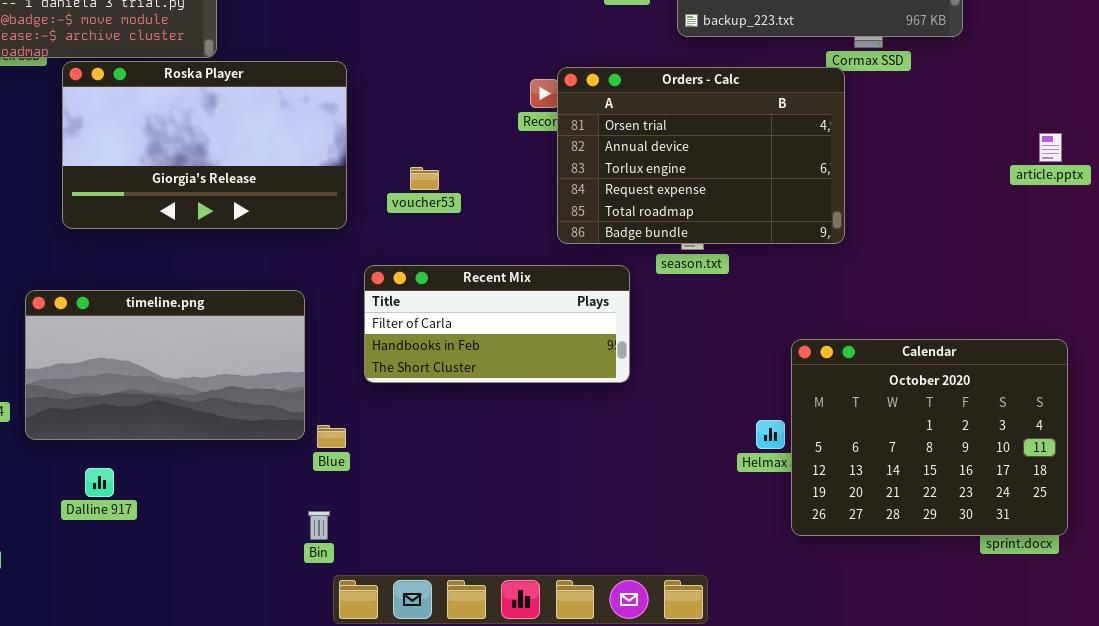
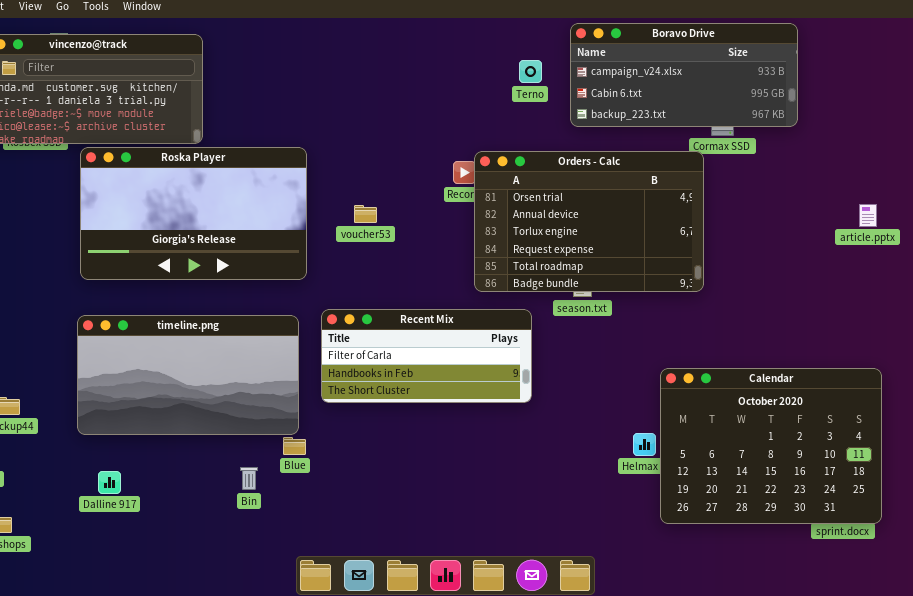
voucher53: [410,167,439,190] -> [354,205,377,223], moved
timeline.png: [25,290,305,440] -> [77,315,299,435], moved
Bin: [308,511,330,540] -> [240,467,258,490], moved

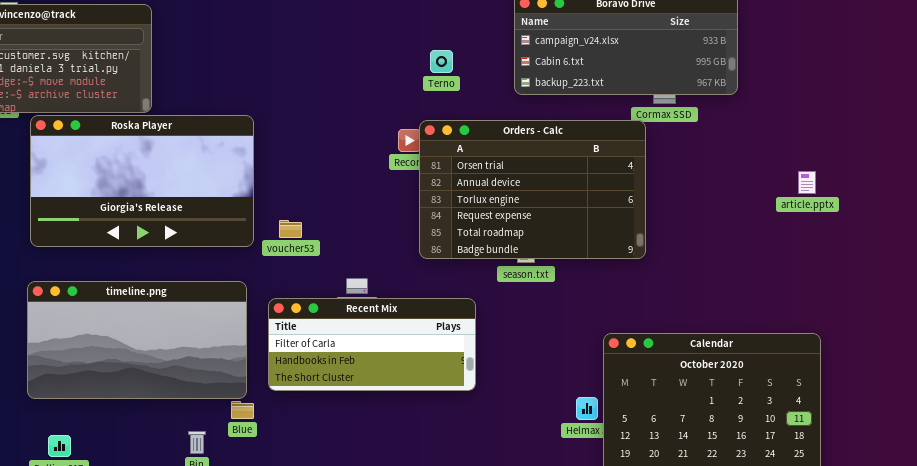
Terno: [519,60,542,83] -> [430,50,453,73], moved
voucher53: [354,205,377,223] -> [279,220,302,238], moved
Recent Mix: [321,309,532,403] -> [268,298,476,391], moved

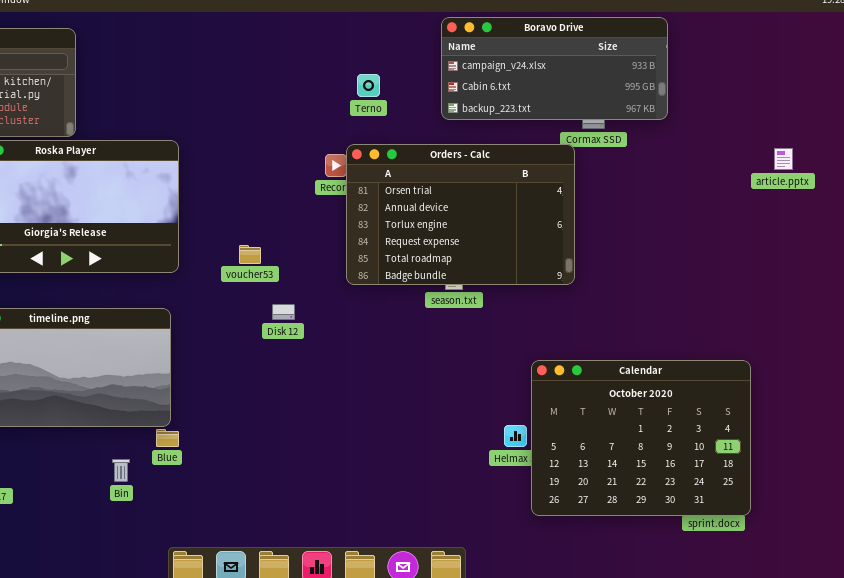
article.pptx: [798,171,816,194] -> [774,148,793,170], moved
voucher53: [279,220,302,238] -> [239,245,261,264], moved
Recent Mix: [268,298,476,391] -> none, closed

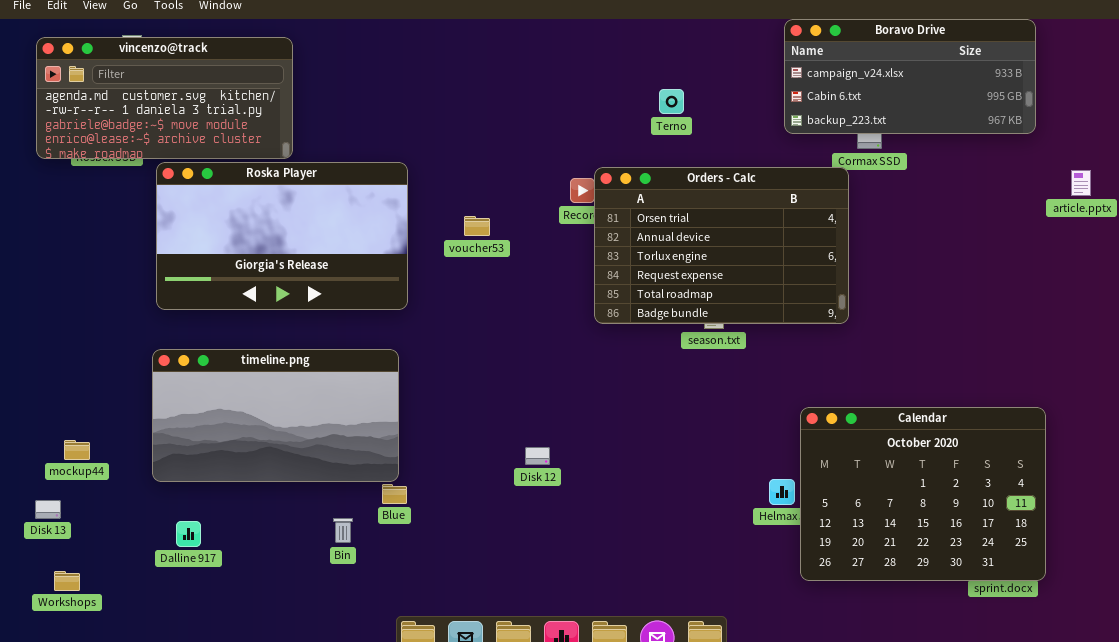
Boravo Drive: [441,17,668,120] -> [784,19,1036,134], moved
Terno: [357,74,380,97] -> [659,89,684,114], moved
voucher53: [239,245,261,264] -> [464,216,490,236], moved
Disk 12: [272,304,295,320] -> [525,447,550,465], moved

